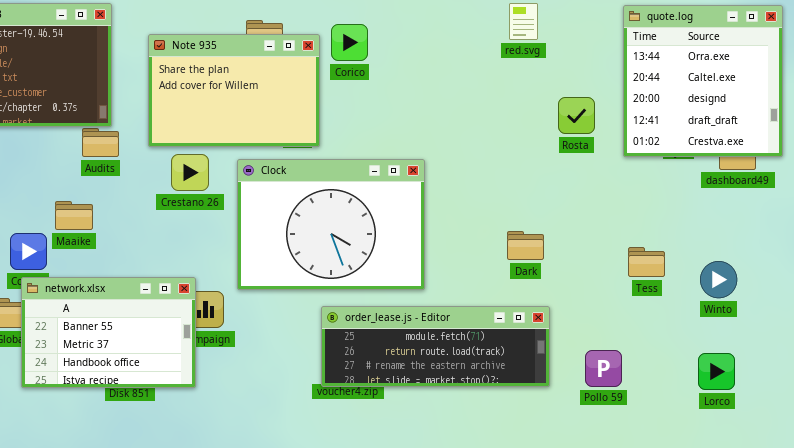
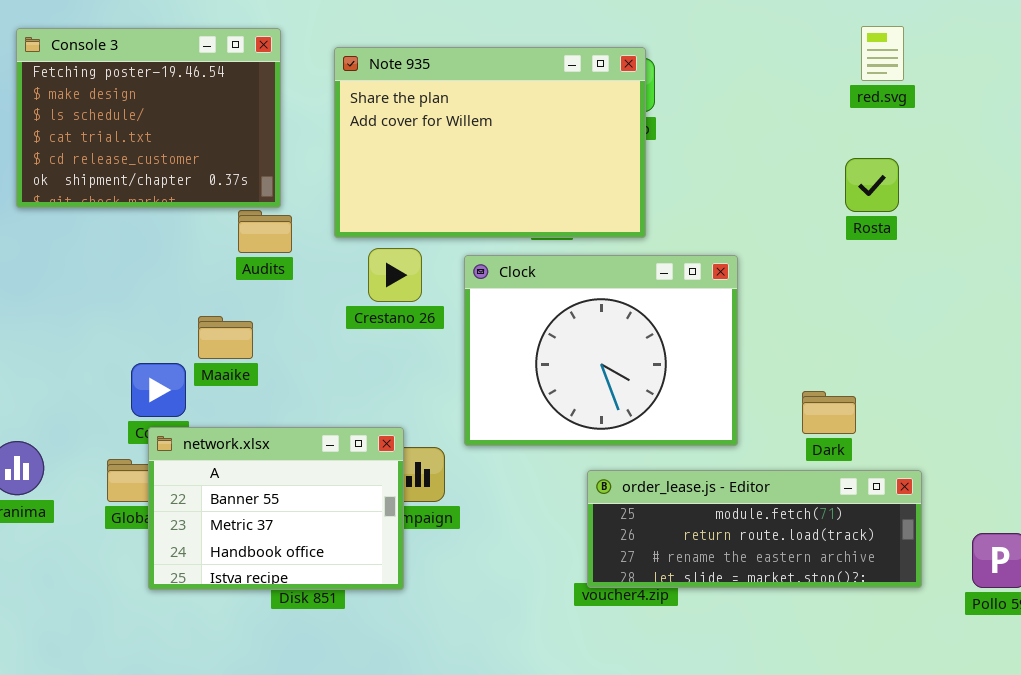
Note 935: [148,34,320,147] -> [334,47,646,238], resized
Rosta: [558,97,595,134] -> [845,158,899,212], moved
Dark: [507,231,544,260] -> [802,391,856,434], moved

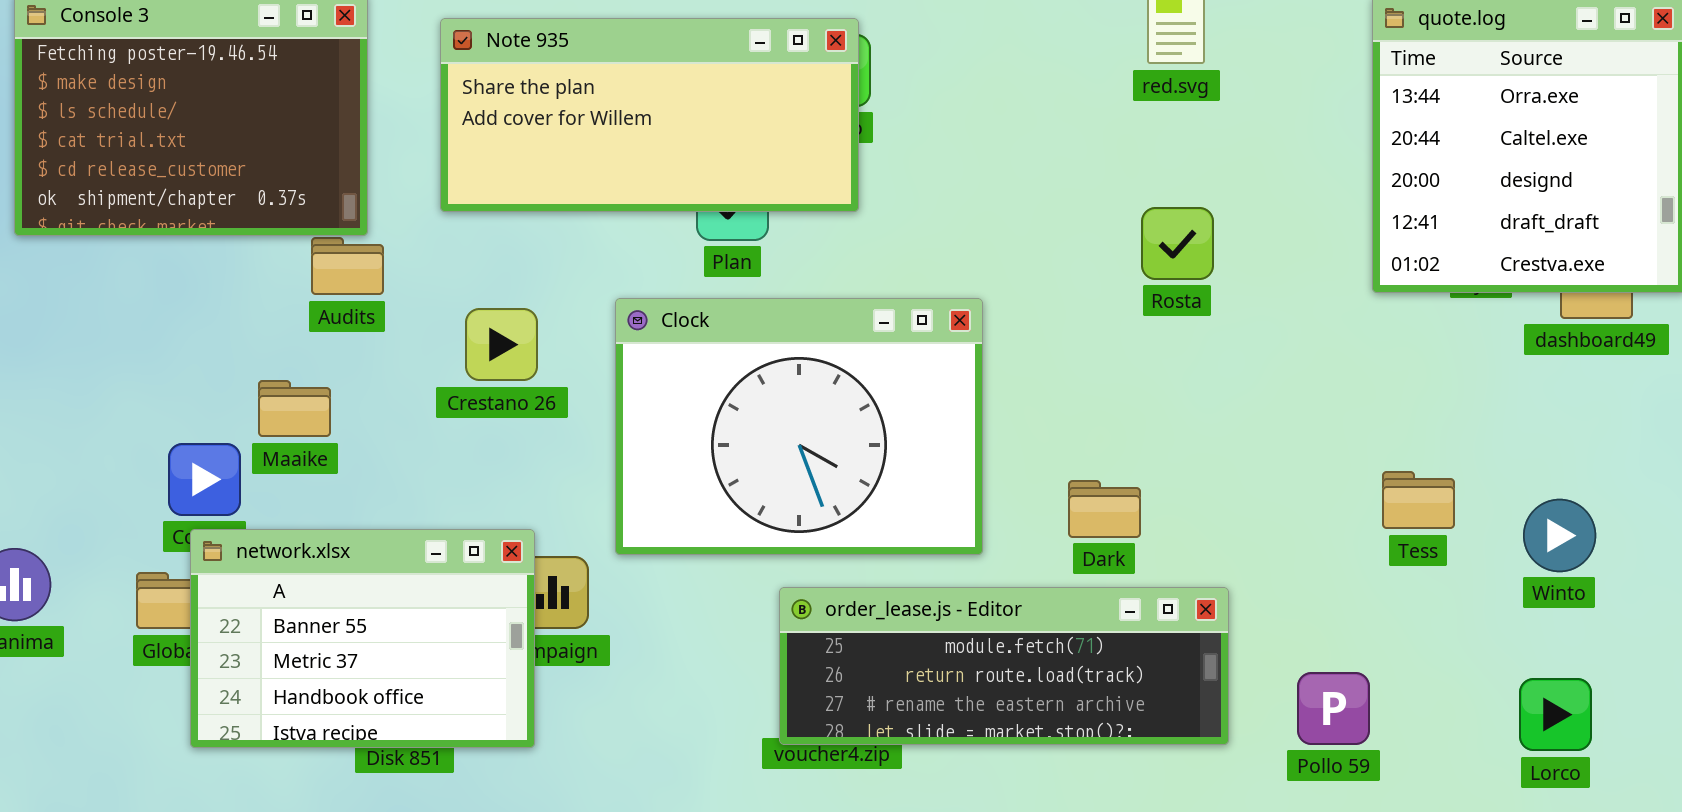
Note 935: [334,47,646,238] -> [440,18,859,212], resized
Rosta: [845,158,899,212] -> [1141,207,1214,280], moved
Crestano 26: [368,248,422,302] -> [465,308,538,381], moved

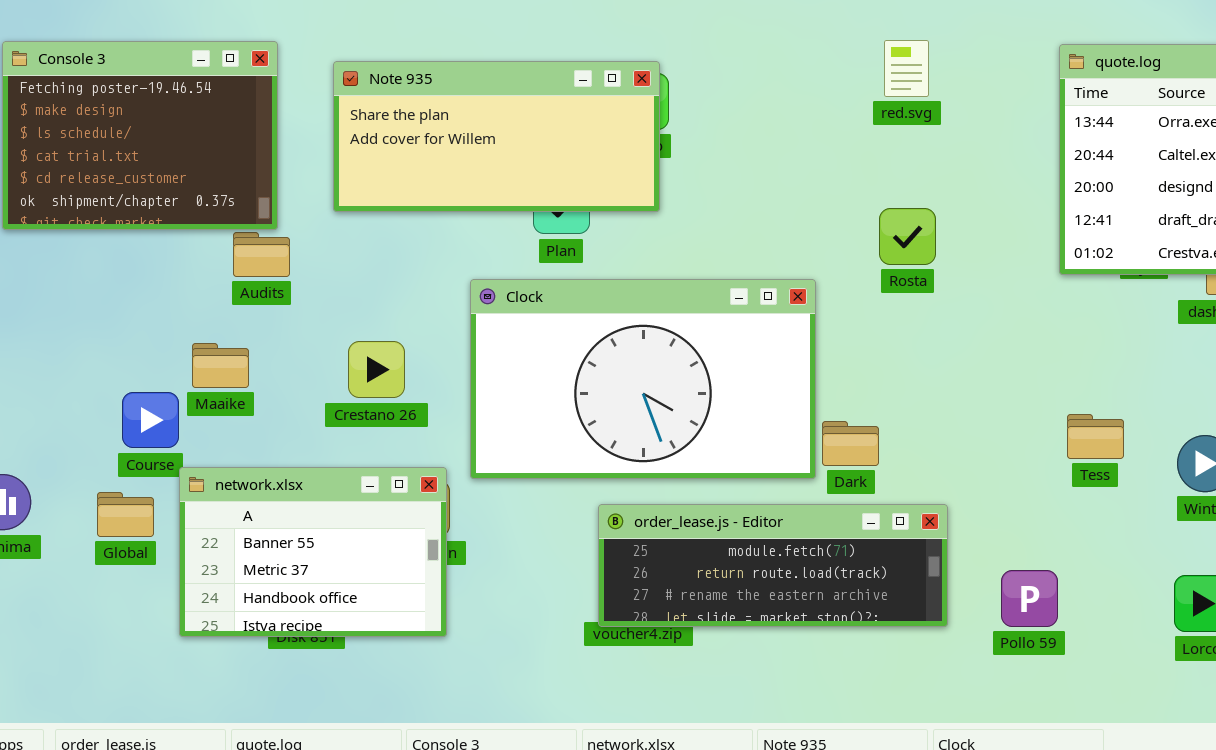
Clock: [615,298,983,555] -> [470,279,816,479], resized
Crestano 26: [465,308,538,381] -> [348,341,405,398], moved
network.xlsx: [190,529,535,748] -> [179,467,447,637], moved

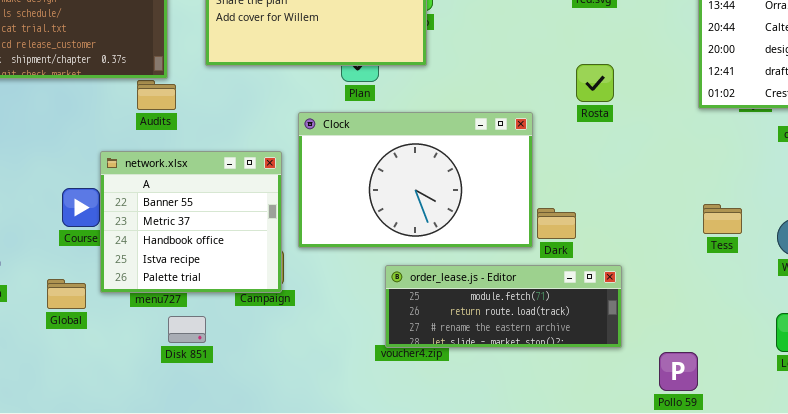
network.xlsx: [179,467,447,637] -> [100,151,282,293], moved, resized
Global: [97,492,154,537] -> [47,279,86,309], moved
Pollo 59: [1001,570,1058,627] -> [659,352,698,391], moved

